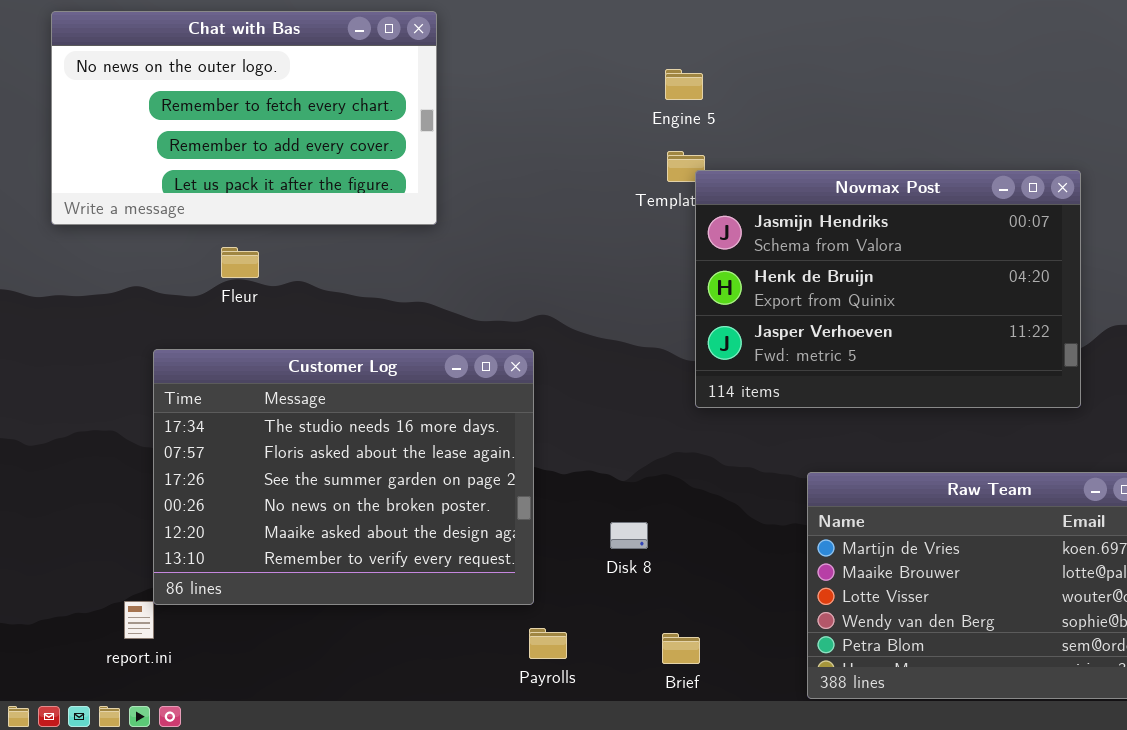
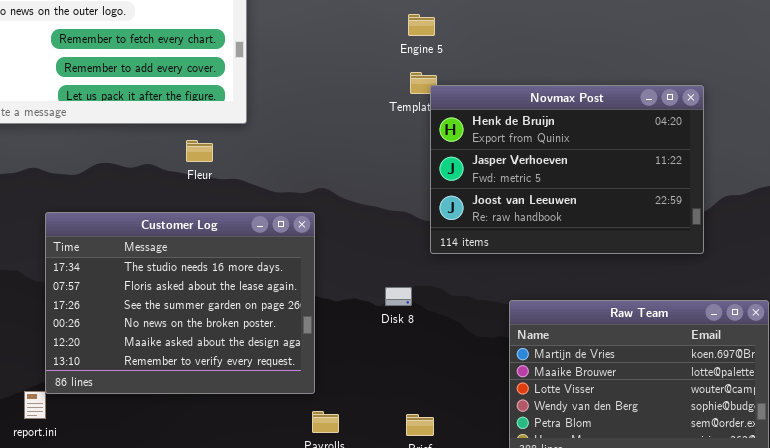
Novmax Post: [695,170,1081,408] -> [430,85,704,254], scrolled down 1 row
Fleur: [221,247,259,278] -> [186,140,213,162], moved
Disk 8: [610,522,648,549] -> [385,287,412,306], moved

